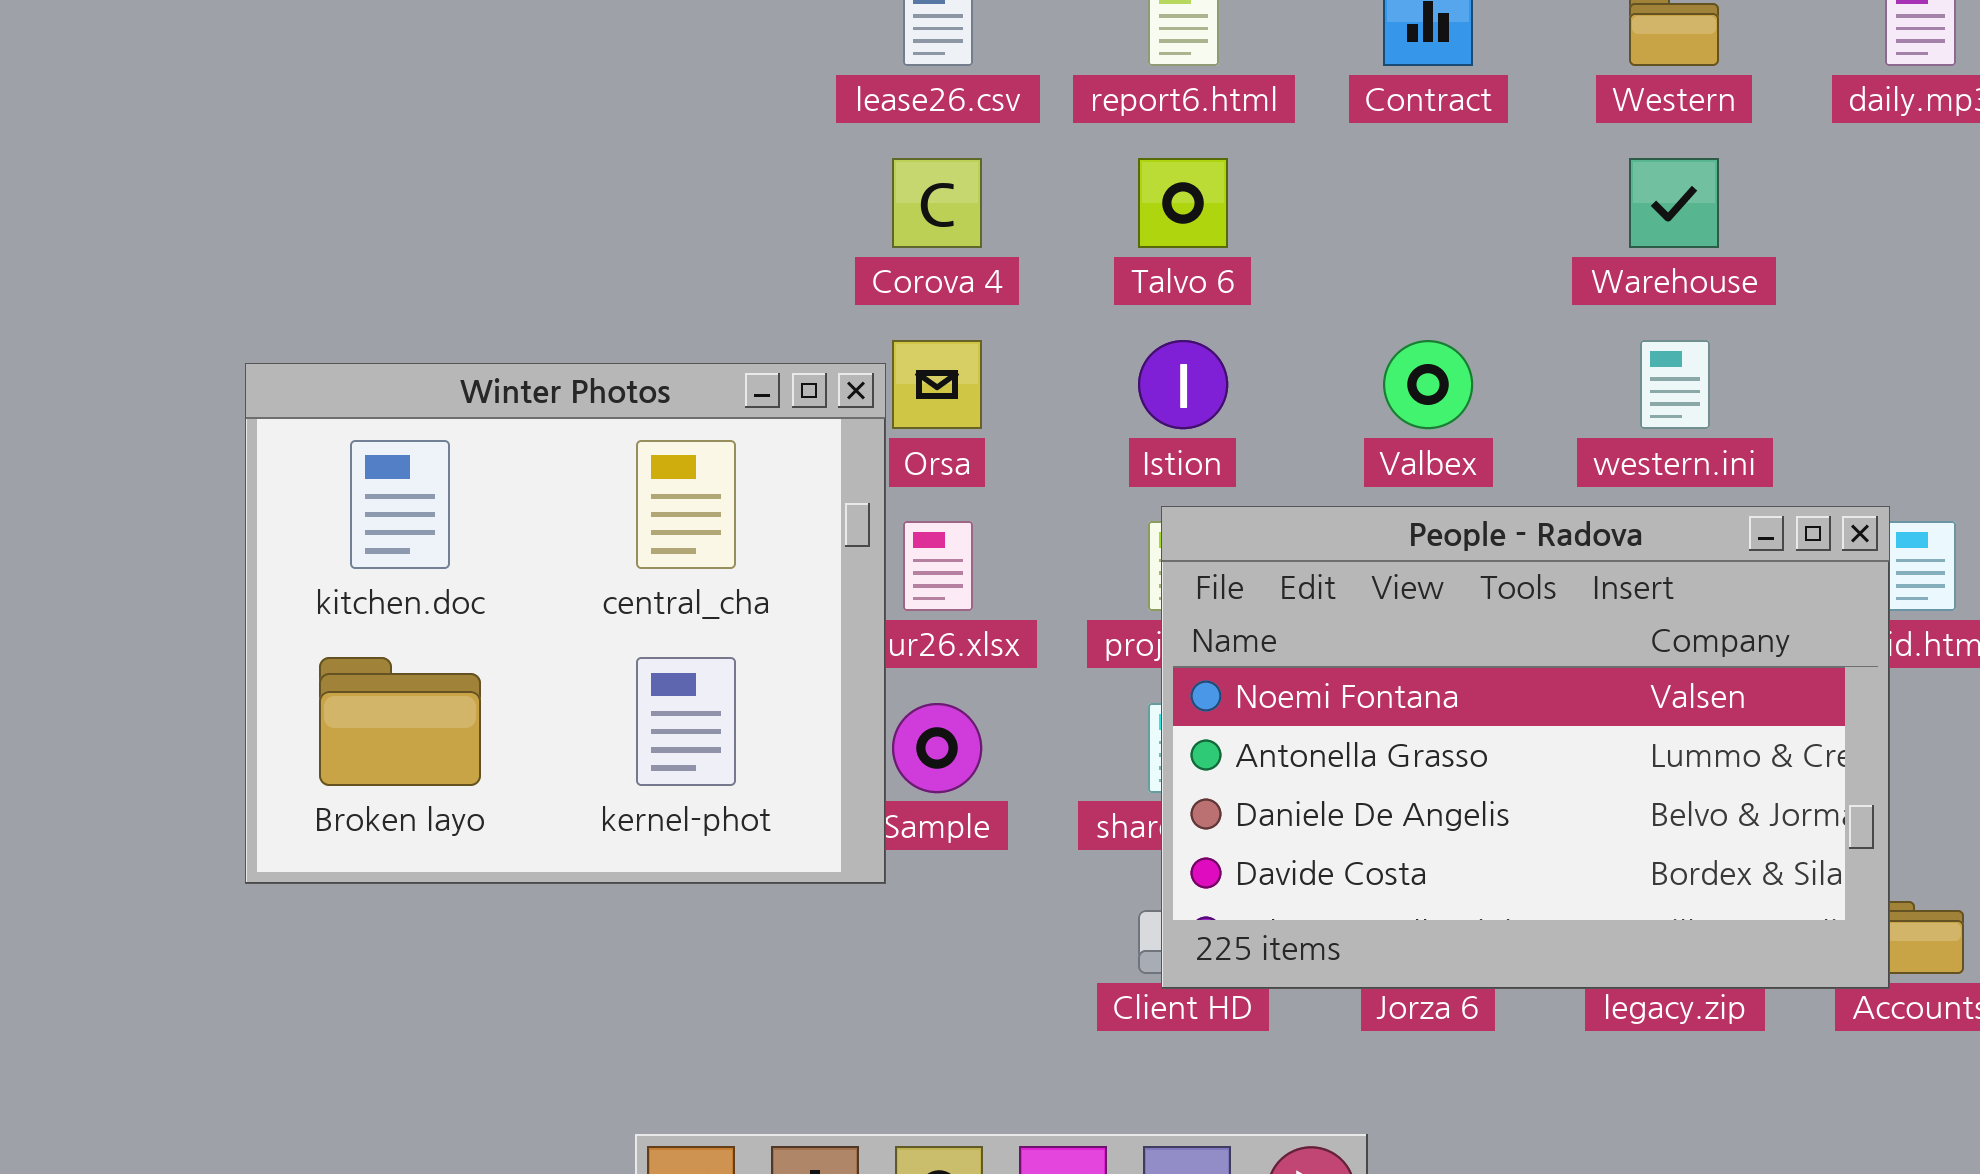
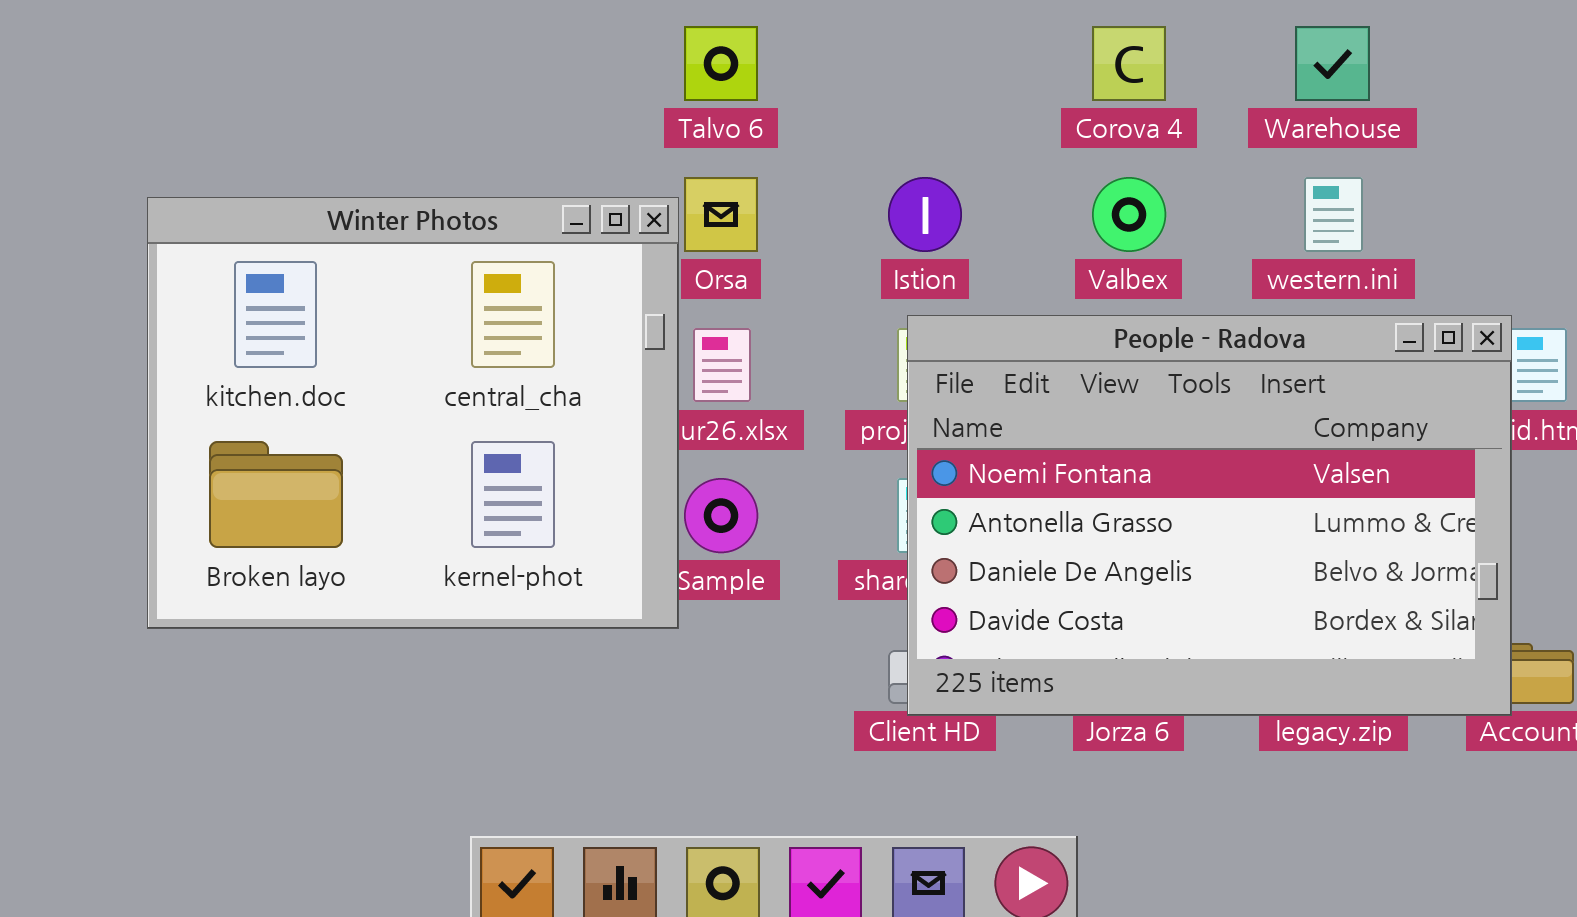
Corova 4: [892,158,982,248] -> [1092,26,1166,101], moved
Talvo 6: [1138,158,1228,248] -> [684,26,758,101], moved

